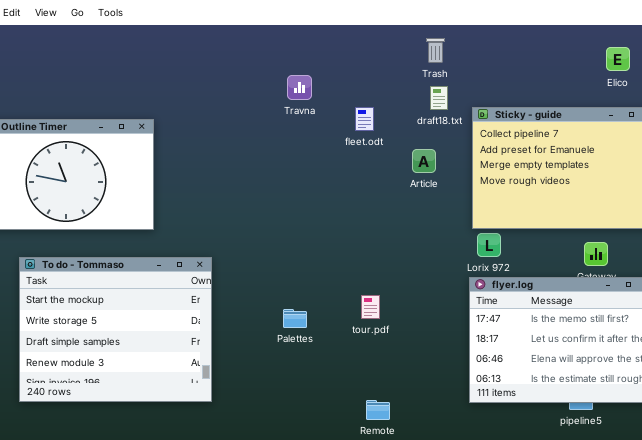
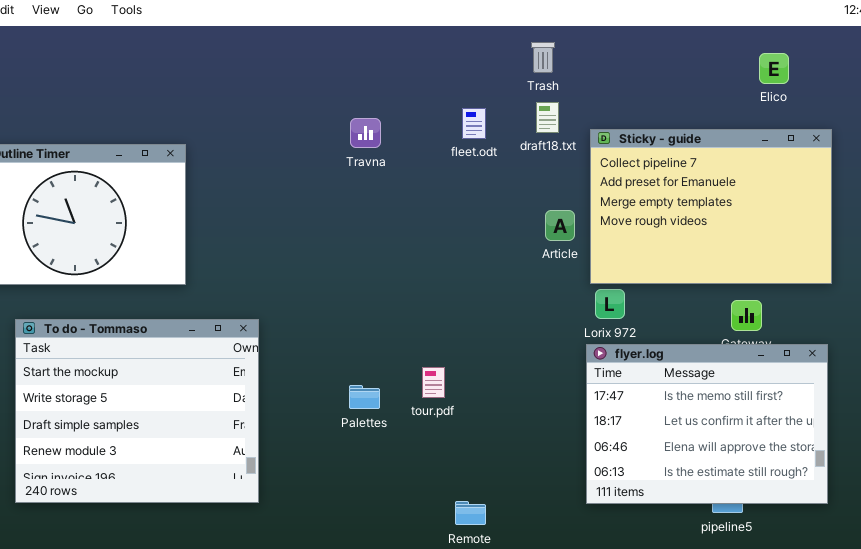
Travna: [287,75,312,100] -> [350,118,381,148], moved
fleet.odt: [355,107,374,131] -> [462,108,486,139], moved
Article: [412,149,436,173] -> [545,210,575,241], moved
tour.pdf: [361,295,380,319] -> [422,367,445,398], moved

